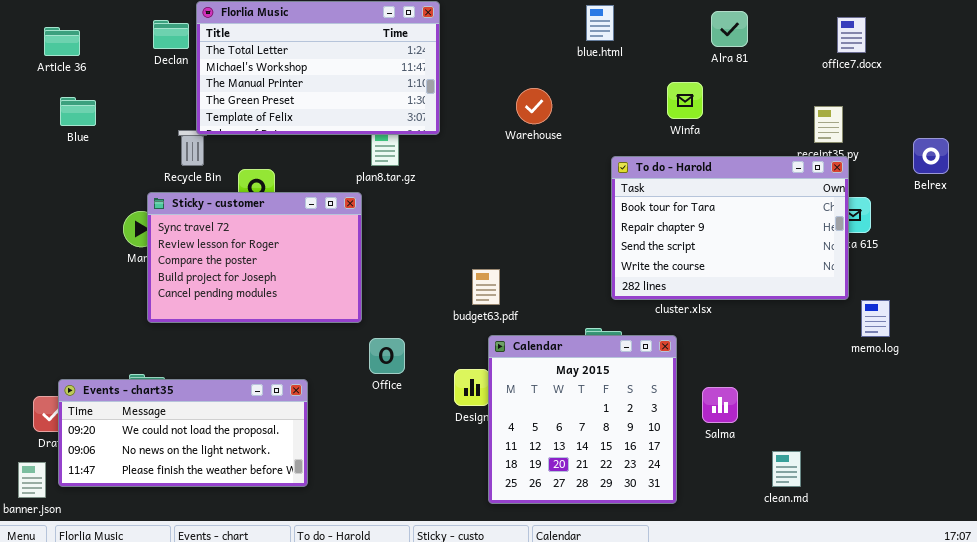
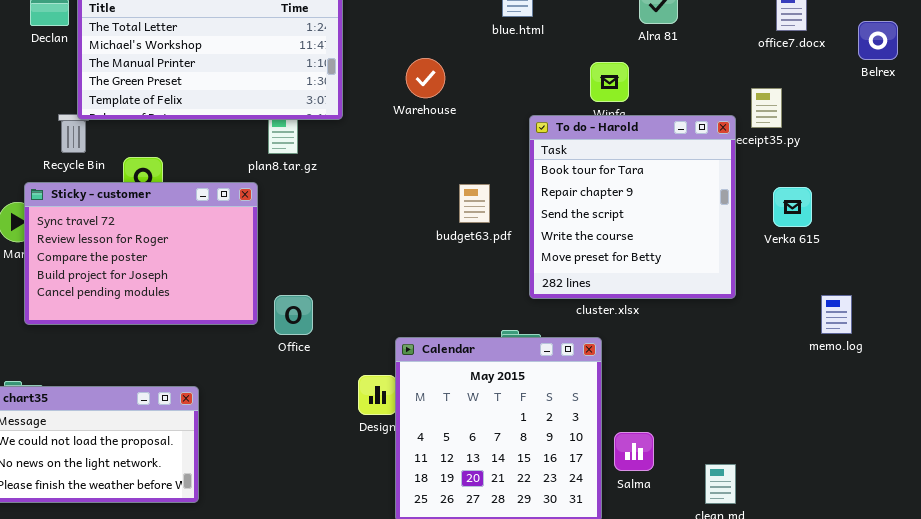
Warehouse: [516,88,552,124] -> [406,58,445,98], moved
Belrex: [913,138,949,174] -> [858,21,898,60], moved
To do - Harold: [611,156,849,300] -> [529,115,736,299], resized
budget63.pdf: [472,269,500,305] -> [459,184,490,223], moved
memo.log: [861,300,890,337] -> [821,295,852,334], moved
Office: [369,338,405,374] -> [274,295,313,335], moved
Salma: [702,387,738,423] -> [614,432,654,471], moved

